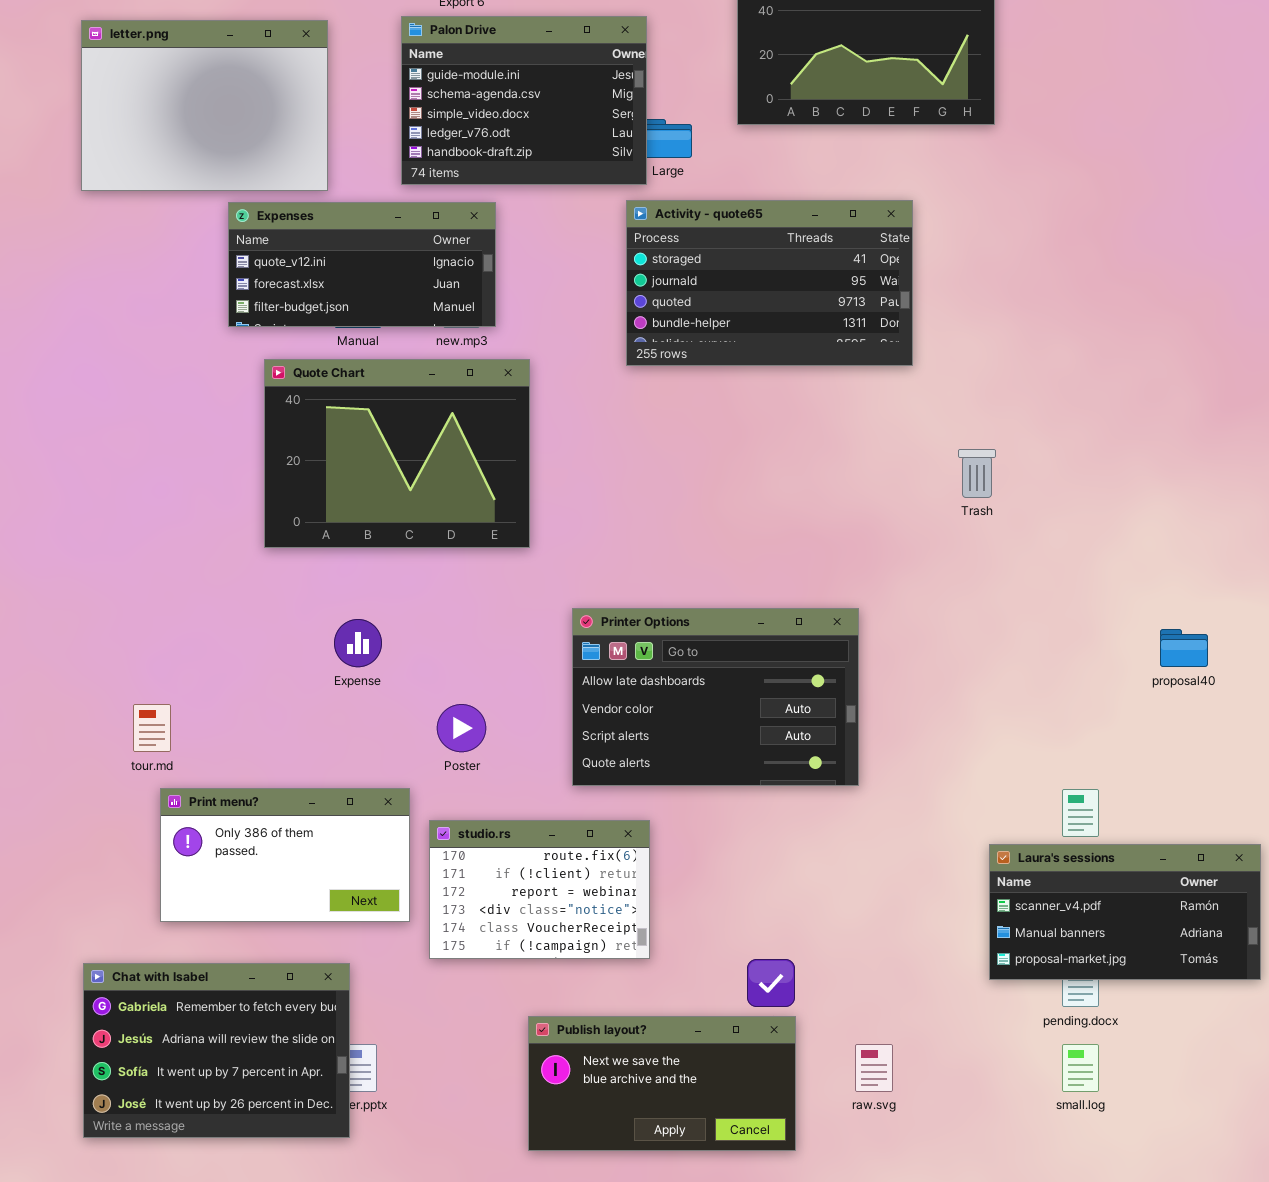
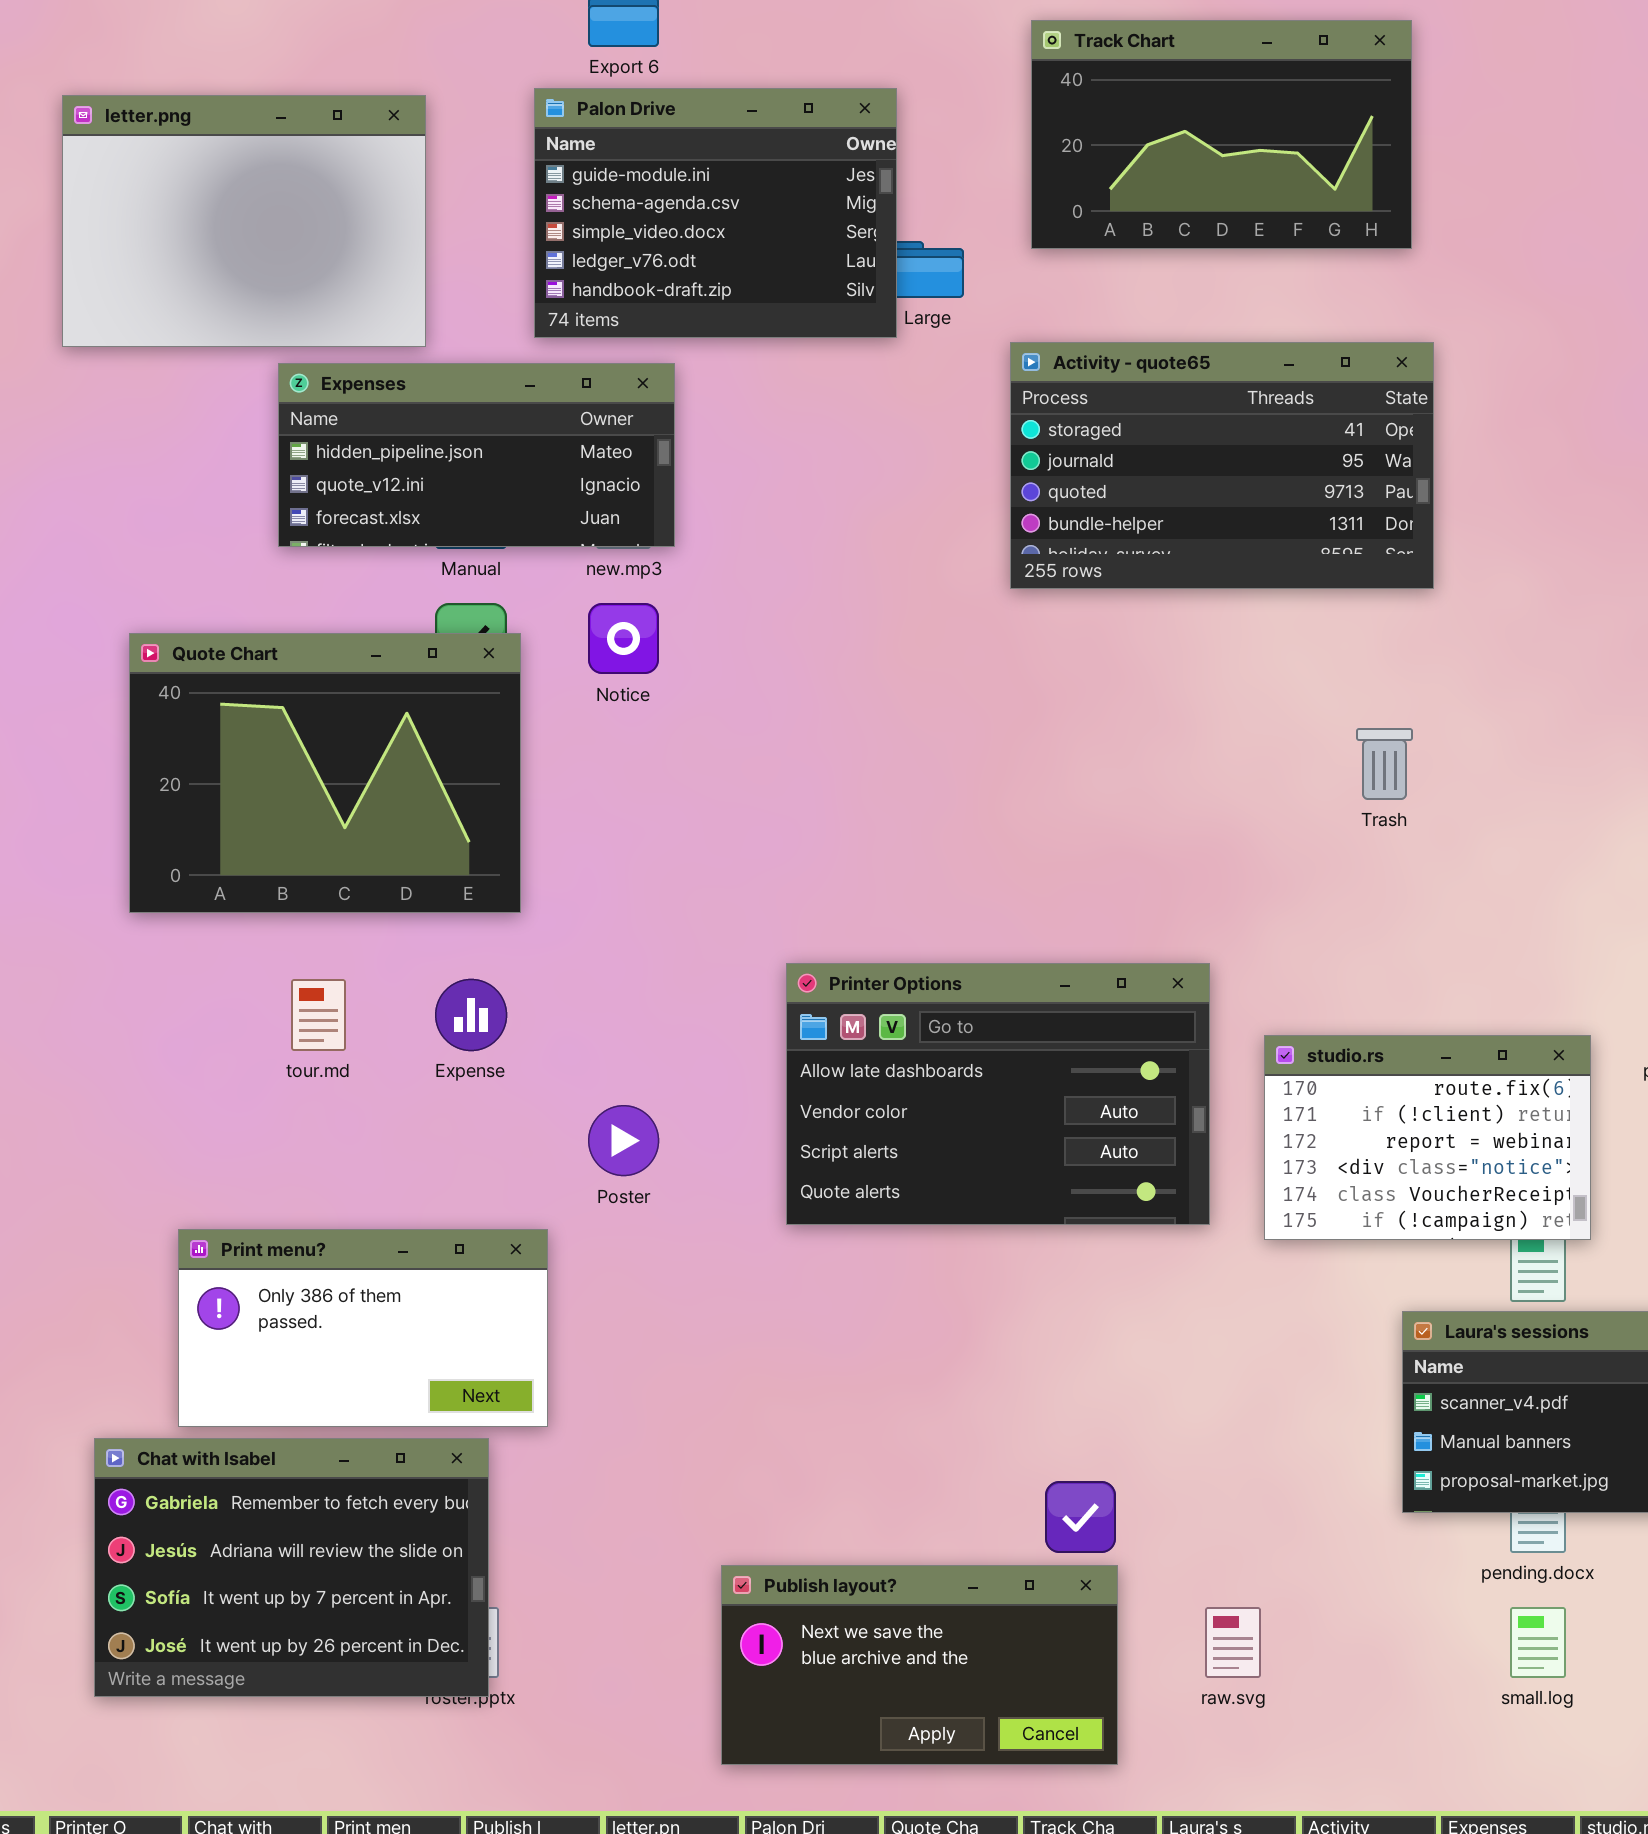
Activity - quote65: [626,200,913,366] -> [1010,342,1434,589], moved
Expenses: [228,202,496,327] -> [278,363,675,547], scrolled up 1 row
Quote Chart: [264,359,530,548] -> [129,633,521,913], moved
tour.md: [133,704,171,752] -> [291,979,346,1051], moved
studio.rs: [429,820,650,959] -> [1264,1035,1591,1240], moved
Chat with Isabel: [83,963,350,1138] -> [94,1438,489,1697], moved

